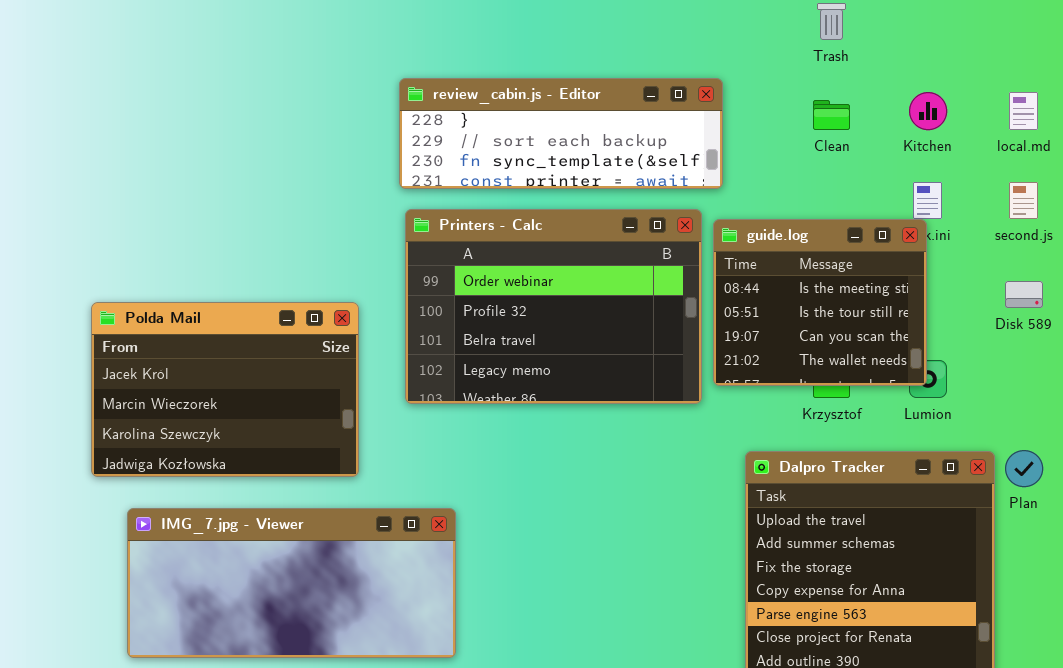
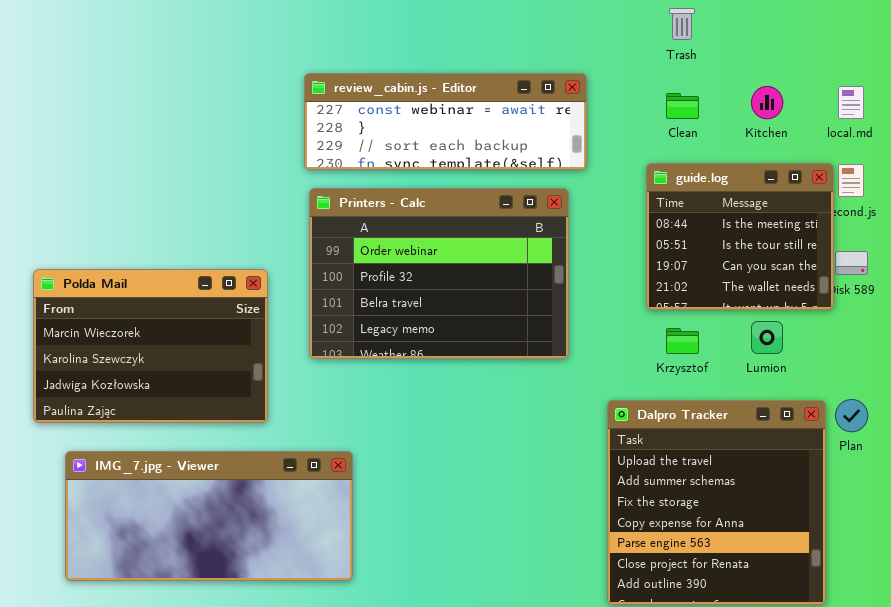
review_cabin.js - Editor: [399,78,723,189] -> [304,73,587,170], scrolled up 1 row
guide.log: [713,219,927,386] -> [646,163,834,310], moved
Polda Mail: [91,302,359,477] -> [33,269,268,423], scrolled down 1 row

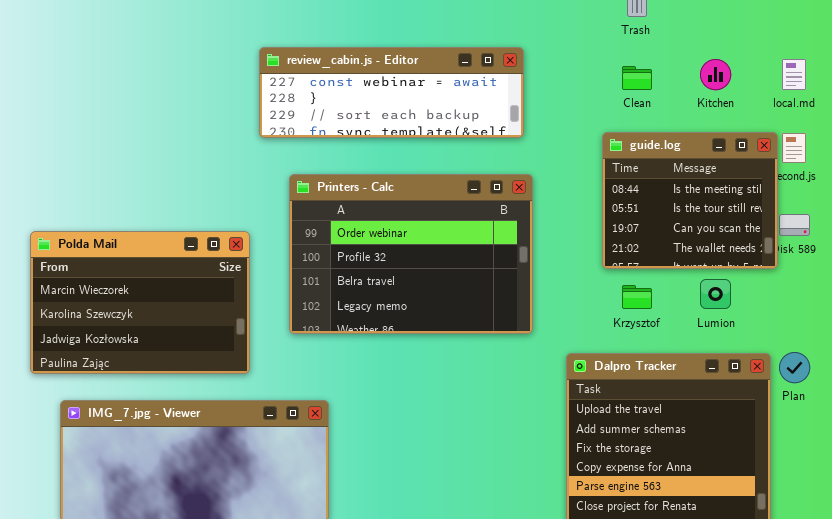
review_cabin.js - Editor: [304,73,587,170] -> [259,47,524,138], moved
Printers - Calc: [309,188,569,359] -> [289,174,533,334], moved

